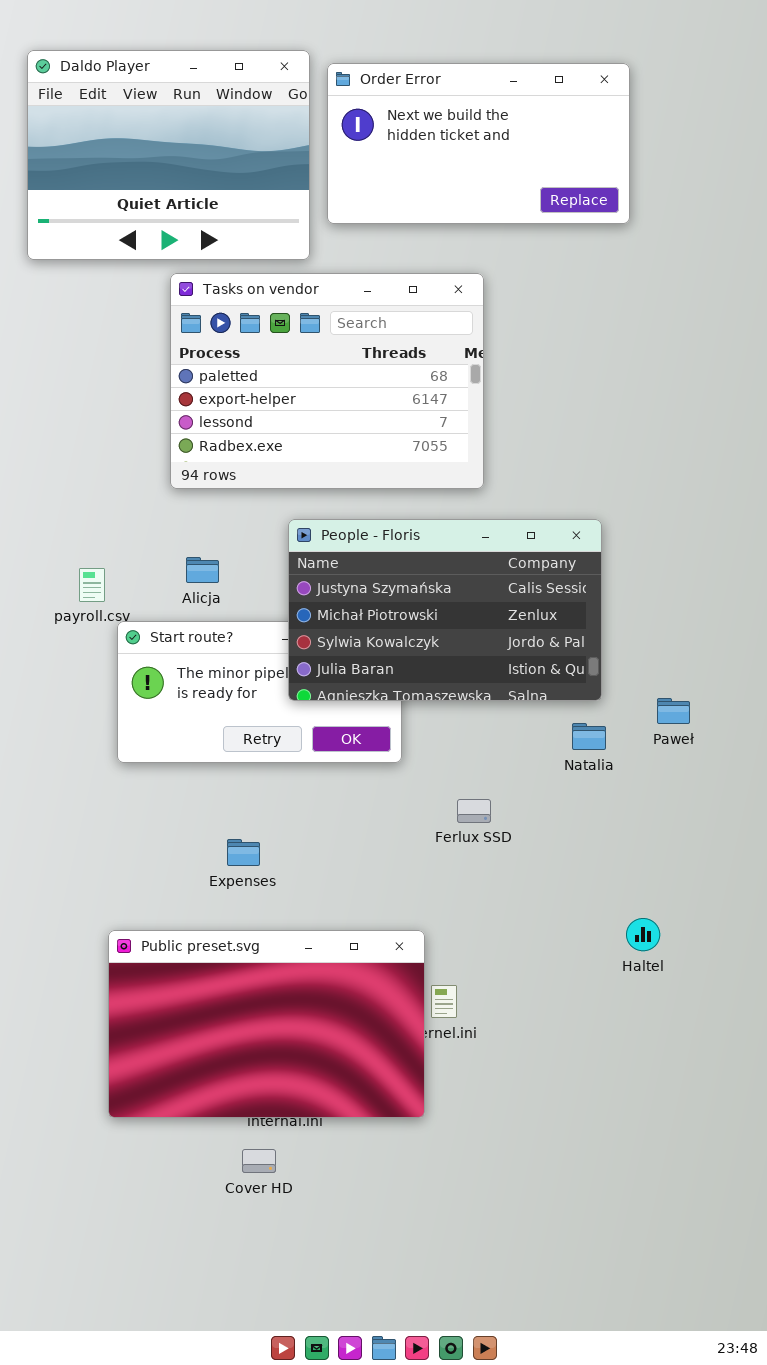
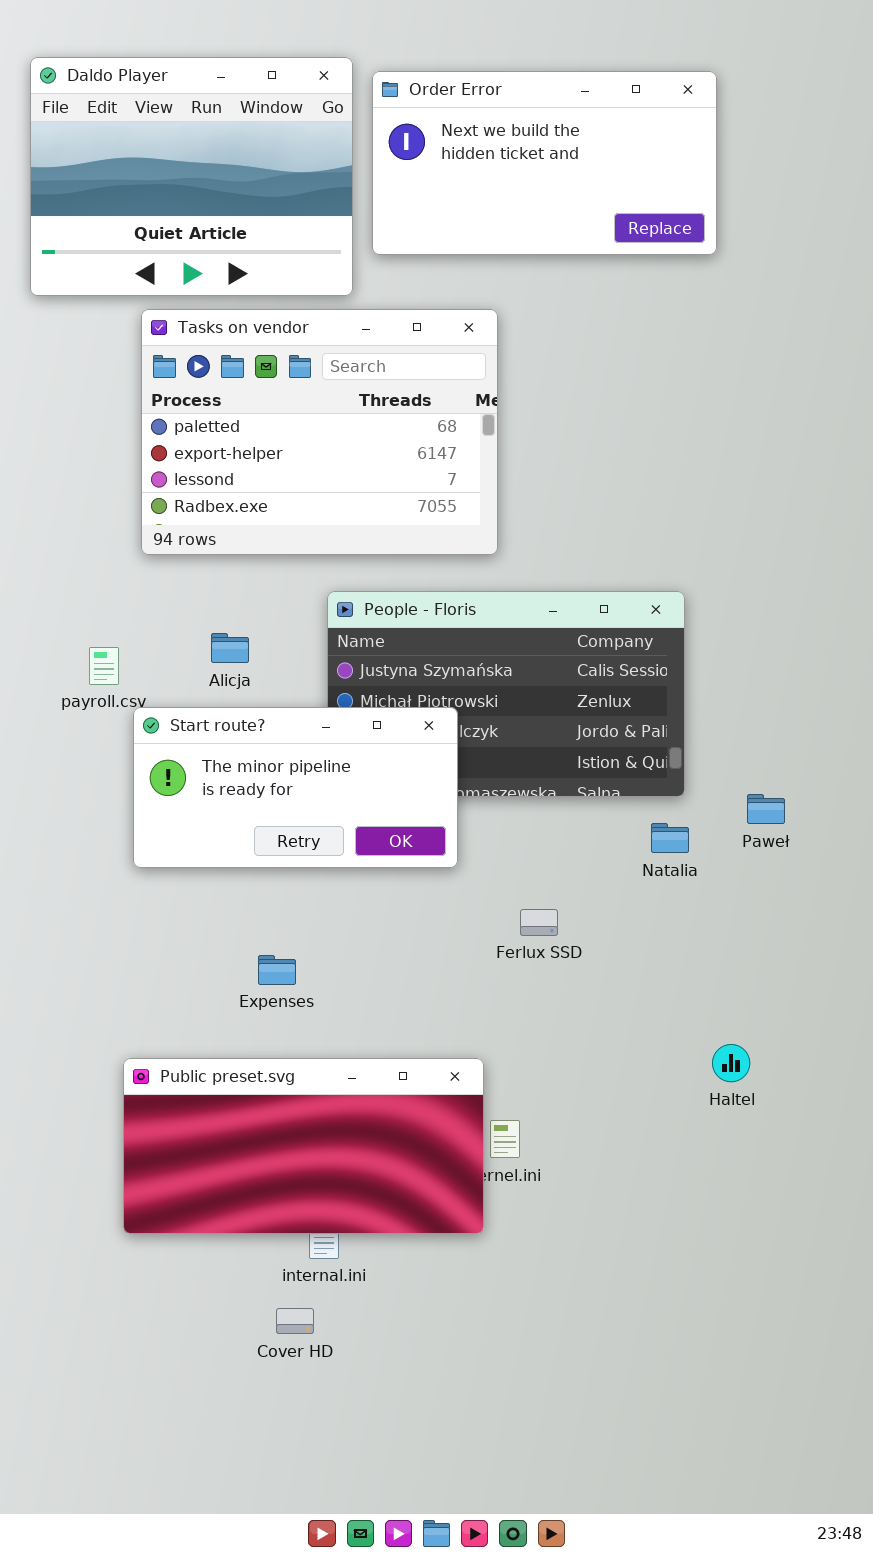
Tasks on vendor: [170,273,484,489] -> [141,309,498,555], moved
Start route?: [117,621,402,763] -> [133,707,458,868], raised
Public preset.svg: [108,930,425,1118] -> [123,1058,484,1234], resized

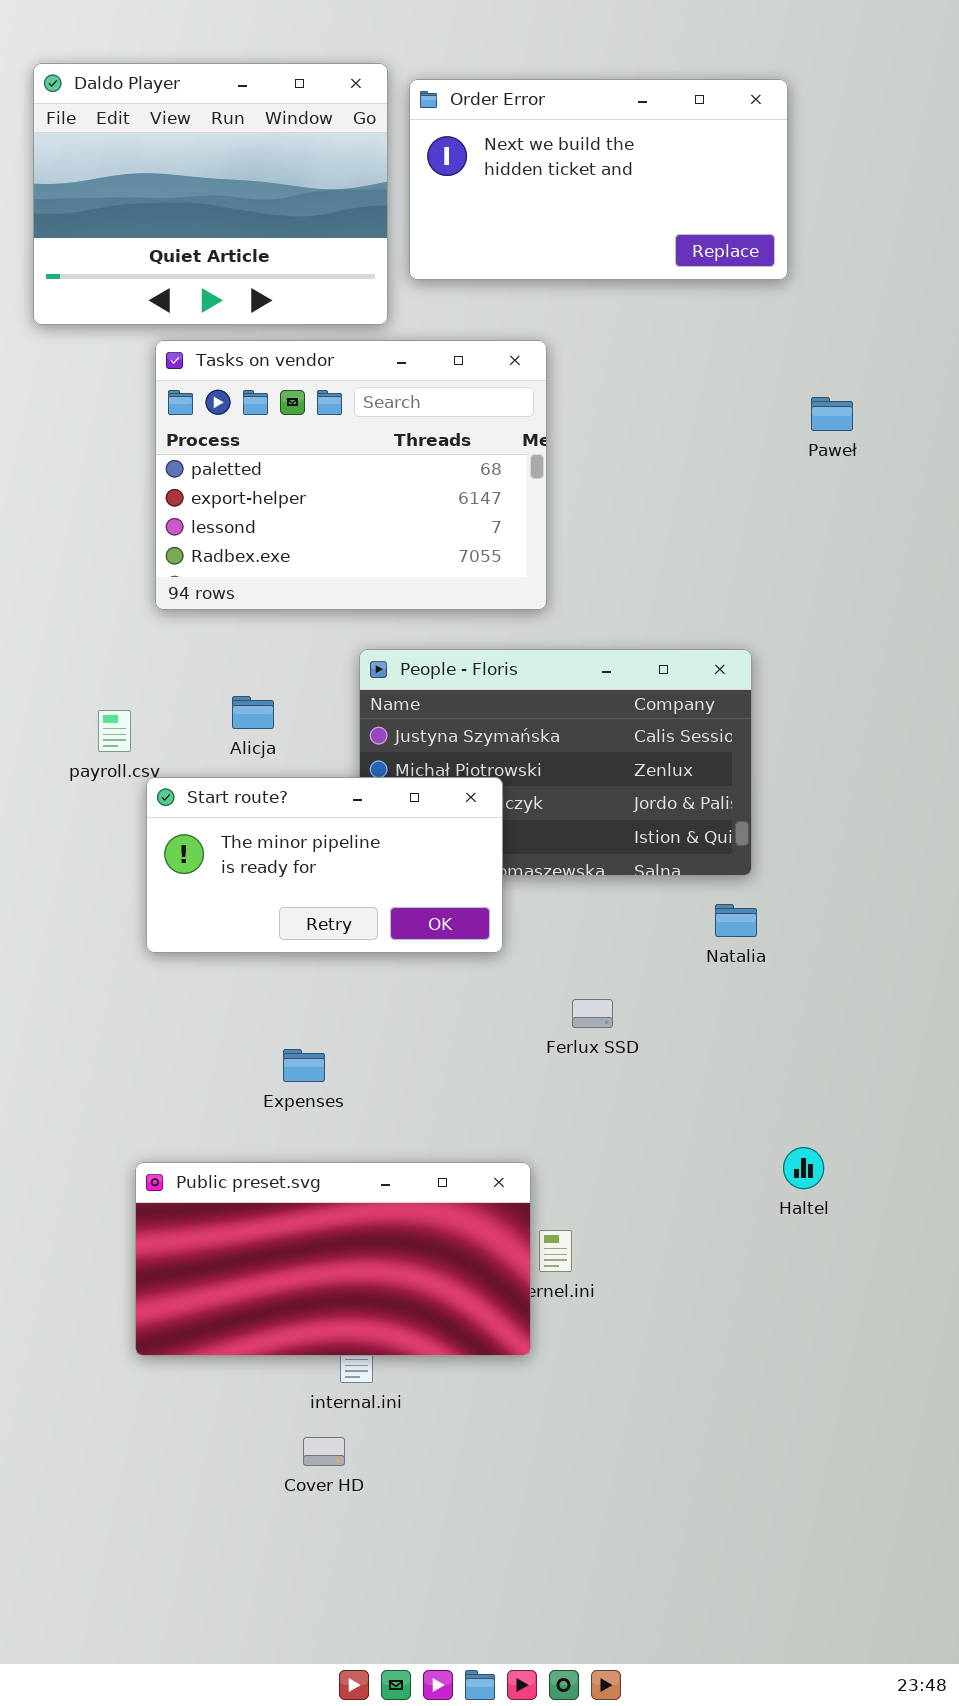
Paweł: [747,794,785,824] -> [811,397,853,431], moved

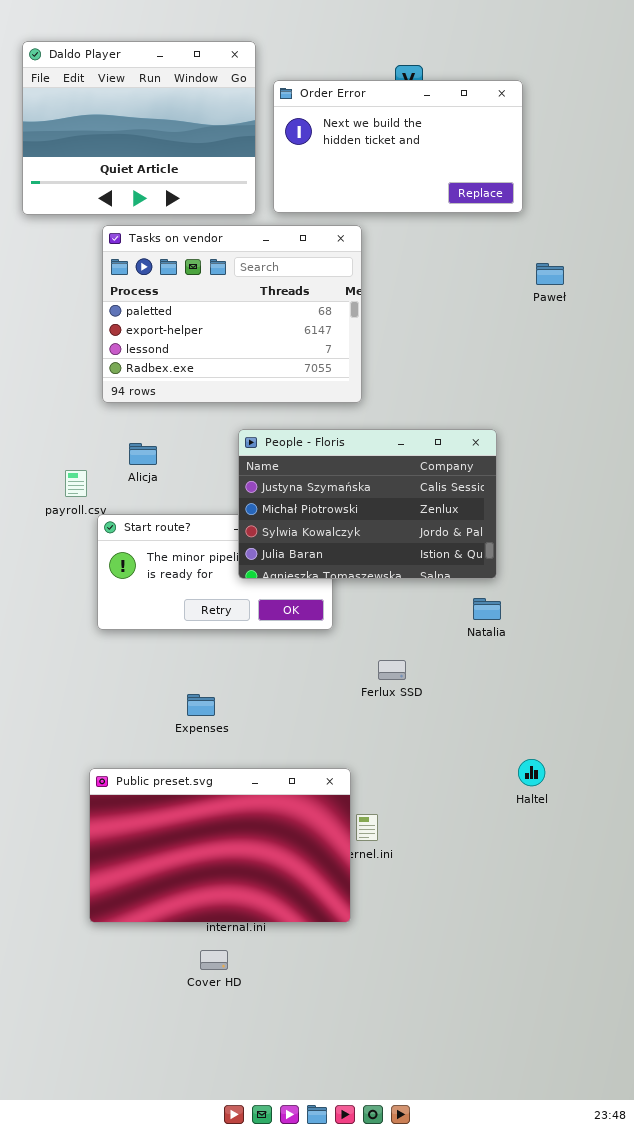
Order Error: [409,79,788,280] -> [273,80,523,213], moved
People - Floris: [359,649,752,876] -> [238,429,497,579], raised
Alicja: [232,696,274,729] -> [129,443,157,465], moved
Public preset.svg: [135,1162,531,1356] -> [89,768,351,923], resized

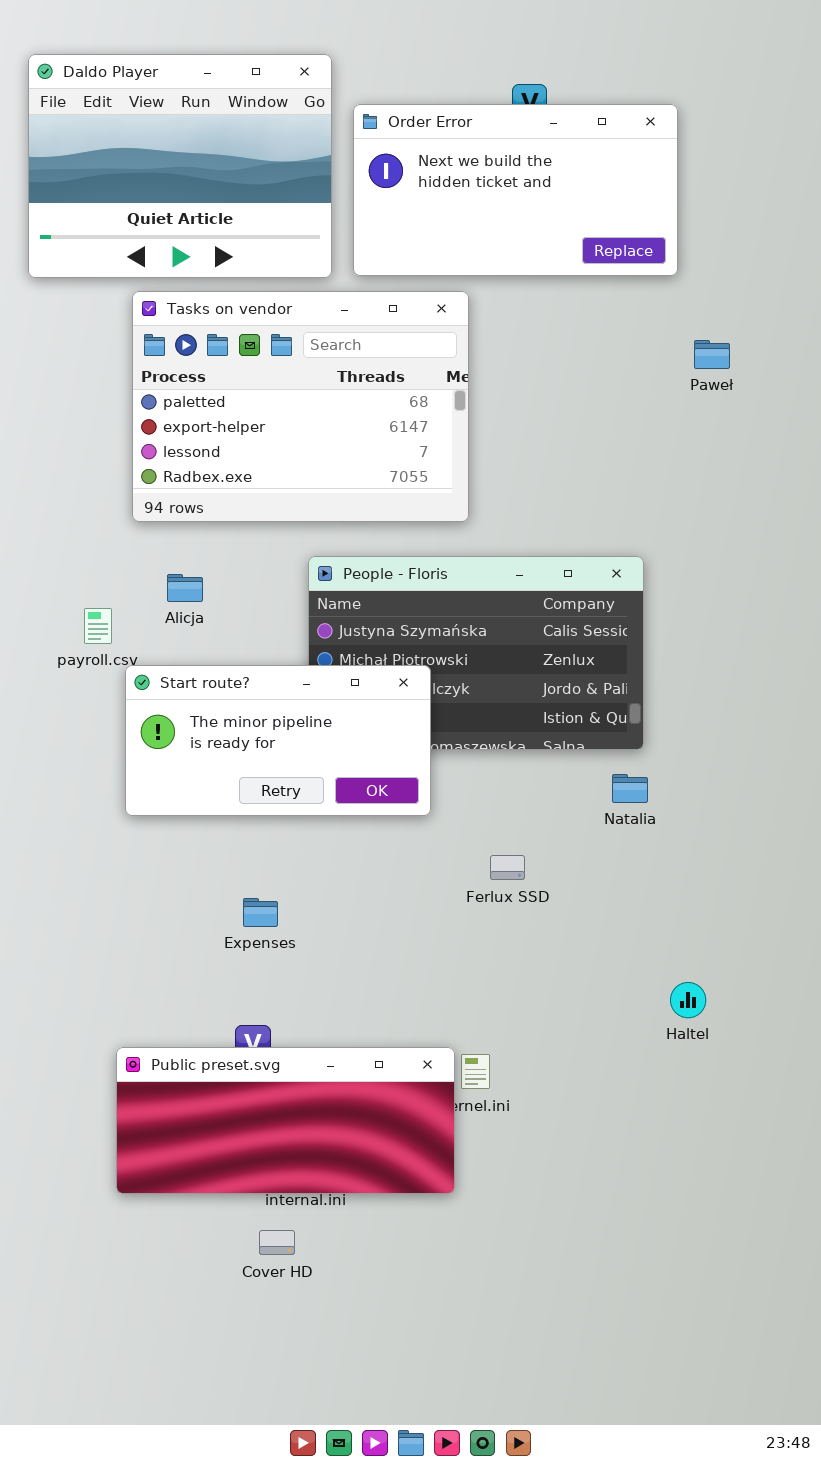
Start route?: [97,514,333,630] -> [125,665,431,816], raised
Public preset.svg: [89,768,351,923] -> [116,1047,455,1194], resized

